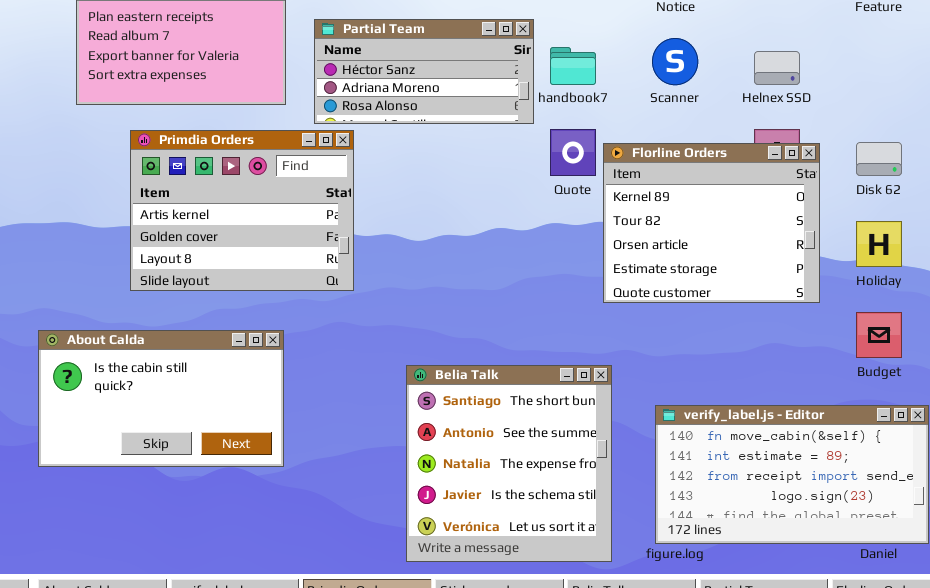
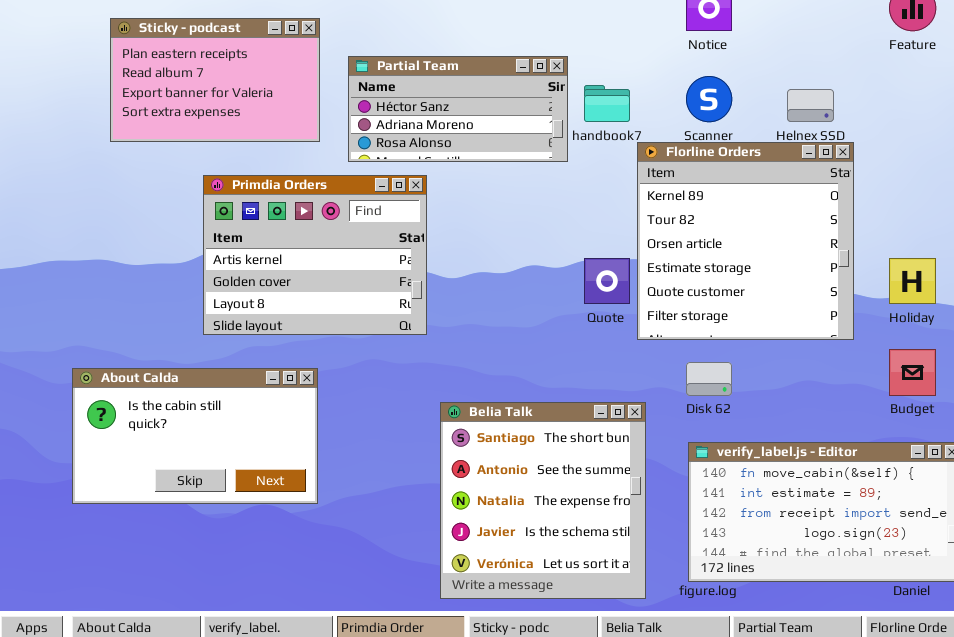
Quote: [550,129,596,176] -> [584,258,630,304], moved
Primdia Orders: [130,130,354,291] -> [203,175,427,335], moved
Disk 62: [856,142,902,176] -> [686,362,732,396], moved
Florline Orders: [603,143,820,303] -> [637,142,854,340], resized

